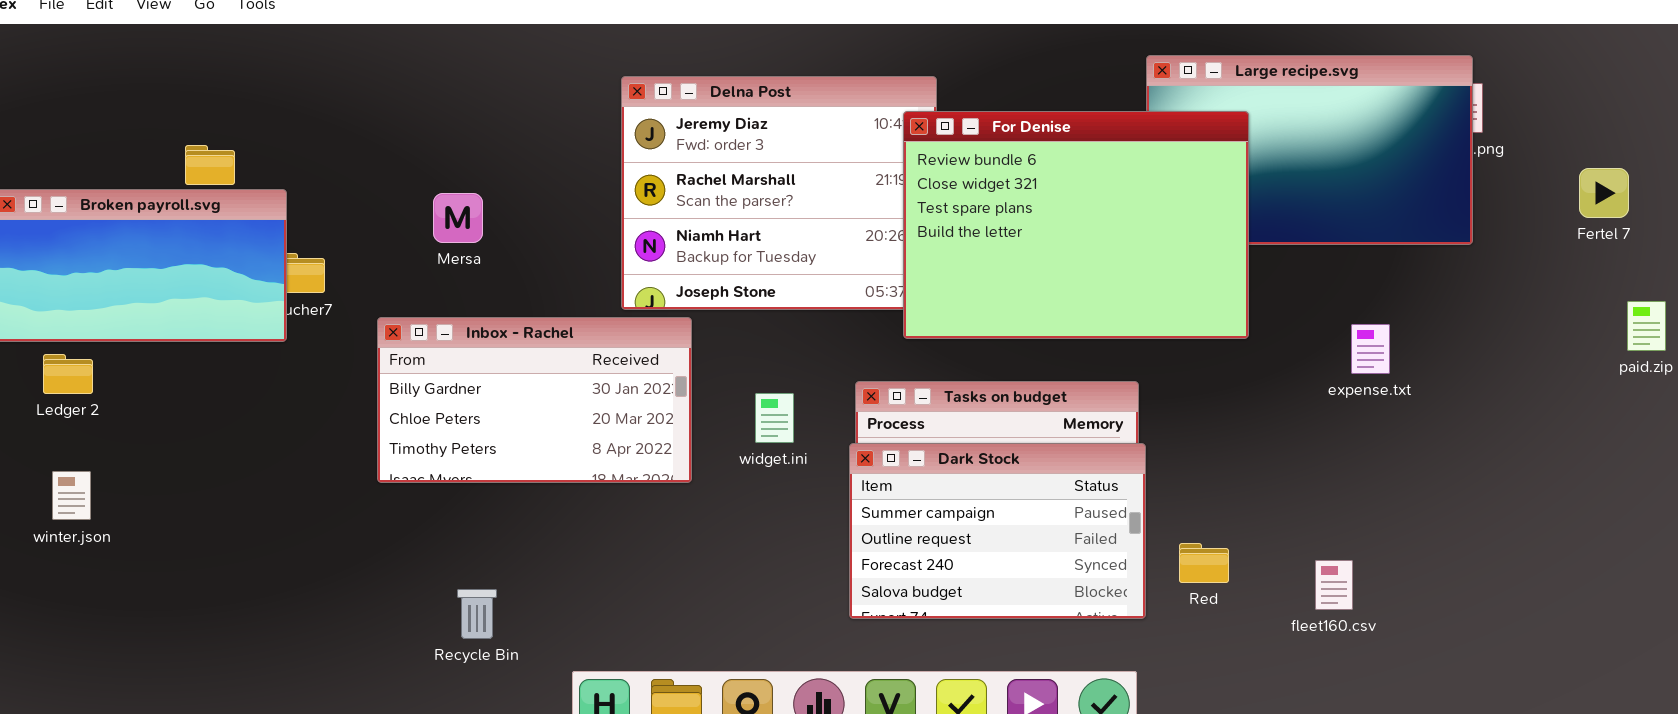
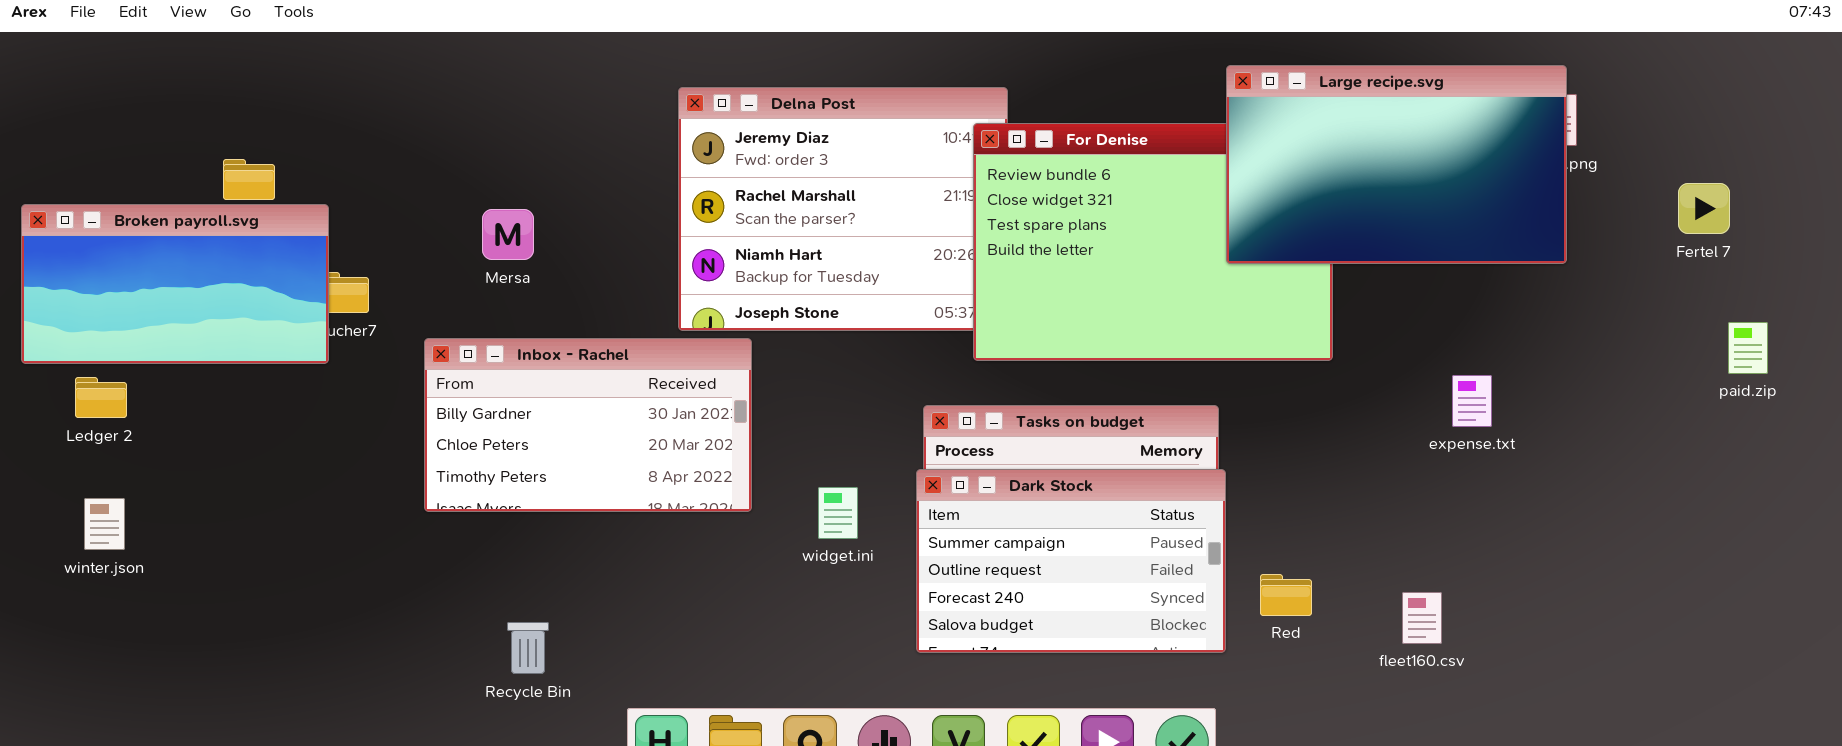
Large recipe.svg: [1146,55,1473,245] -> [1226,65,1567,264], raised
expense.txt: [1351,324,1390,374] -> [1452,375,1492,427], moved
widget.ini: [755,393,794,443] -> [818,487,858,539], moved

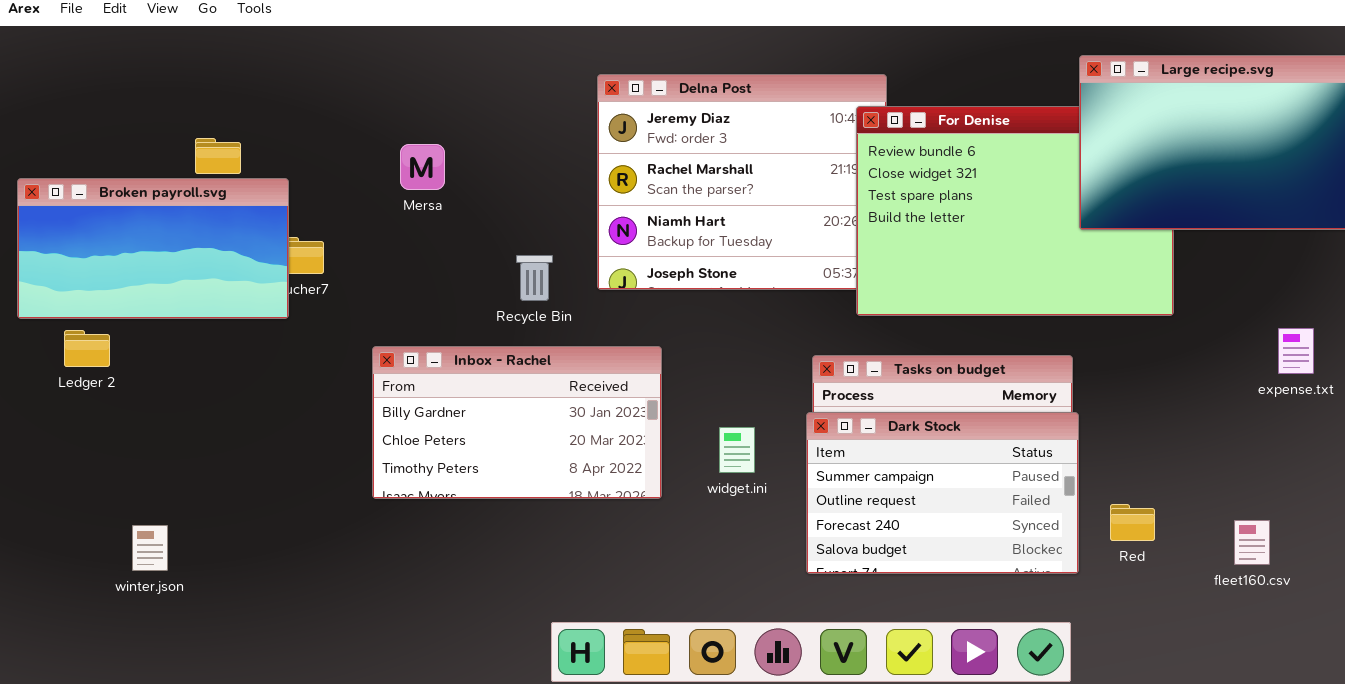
Mersa: [482,209,534,260] -> [400,144,445,190], moved
Inbox - Rachel: [424,338,752,512] -> [372,346,662,499], moved
winter.json: [84,498,125,550] -> [132,525,168,571], moved
Recycle Bin: [507,622,549,674] -> [516,255,553,301], moved

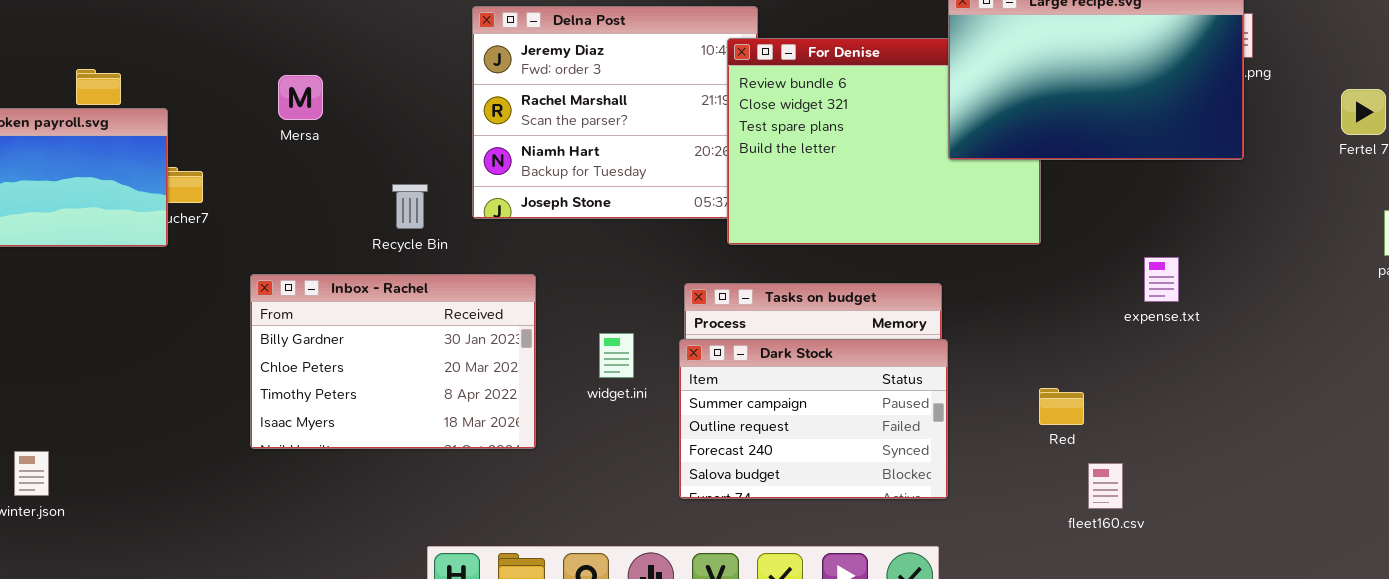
Inbox - Rachel: [372,346,662,499] -> [250,274,536,449], resized
widget.ini: [719,427,755,473] -> [599,333,634,378], moved
Red: [1110,504,1155,541] -> [1039,388,1084,425], moved
fleet160.csv: [1234,520,1270,565] -> [1088,463,1123,509], moved

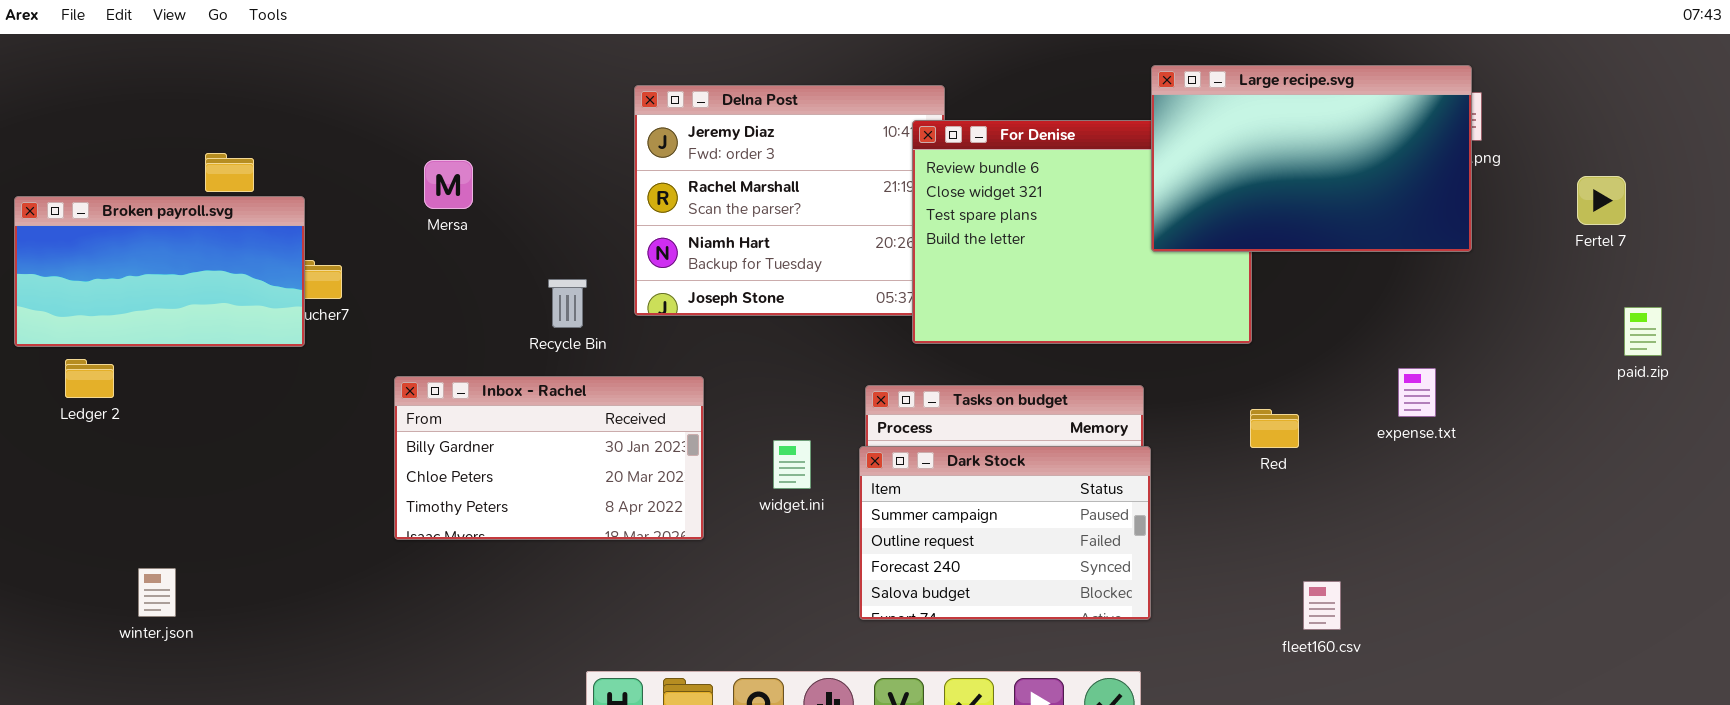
expense.txt: [1144,257,1179,302] -> [1398,368,1436,417], moved
Inbox - Rachel: [250,274,536,449] -> [394,376,704,540], resized
Red: [1039,388,1084,425] -> [1250,409,1299,448], moved

